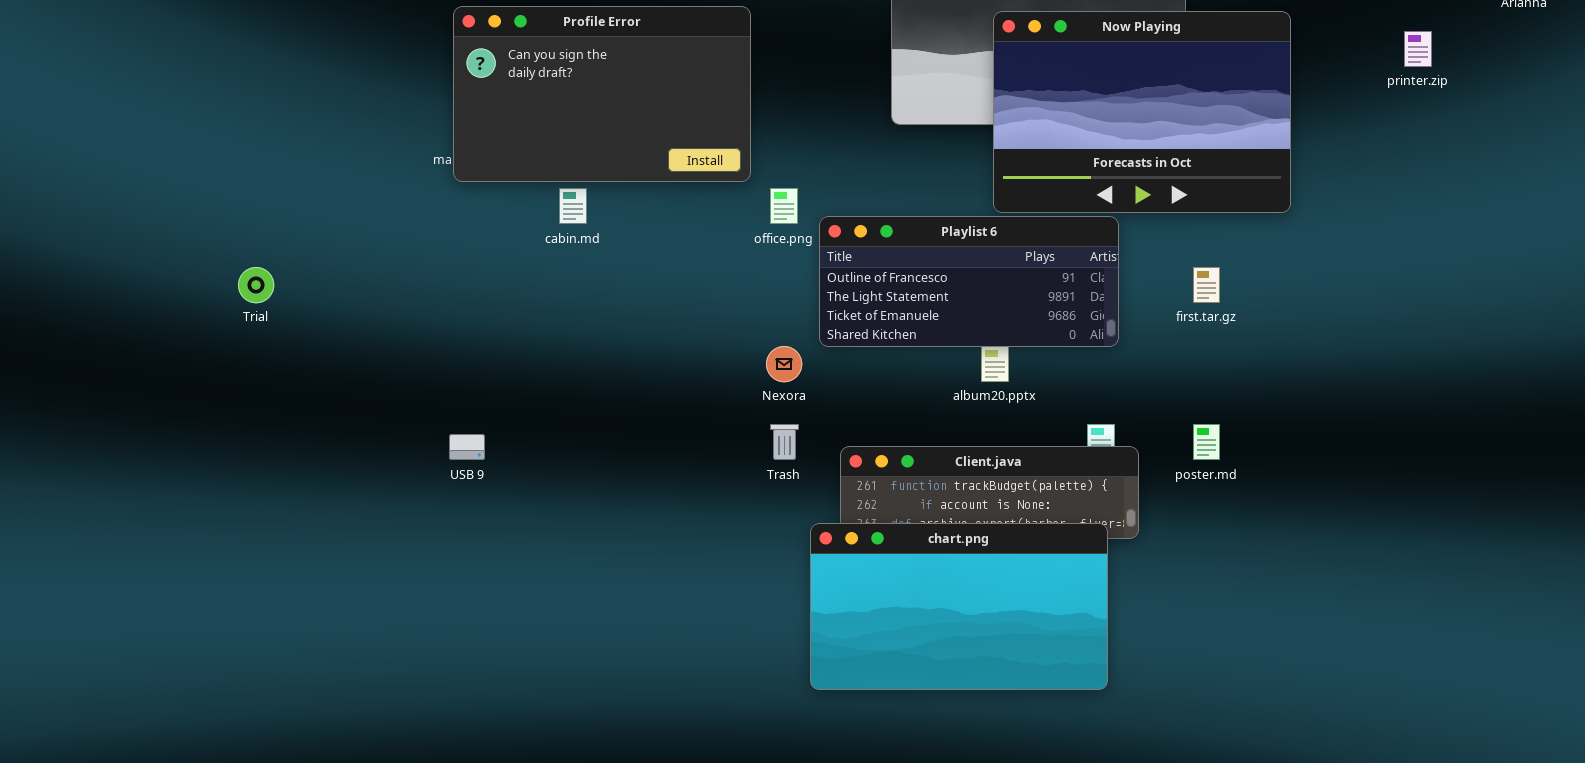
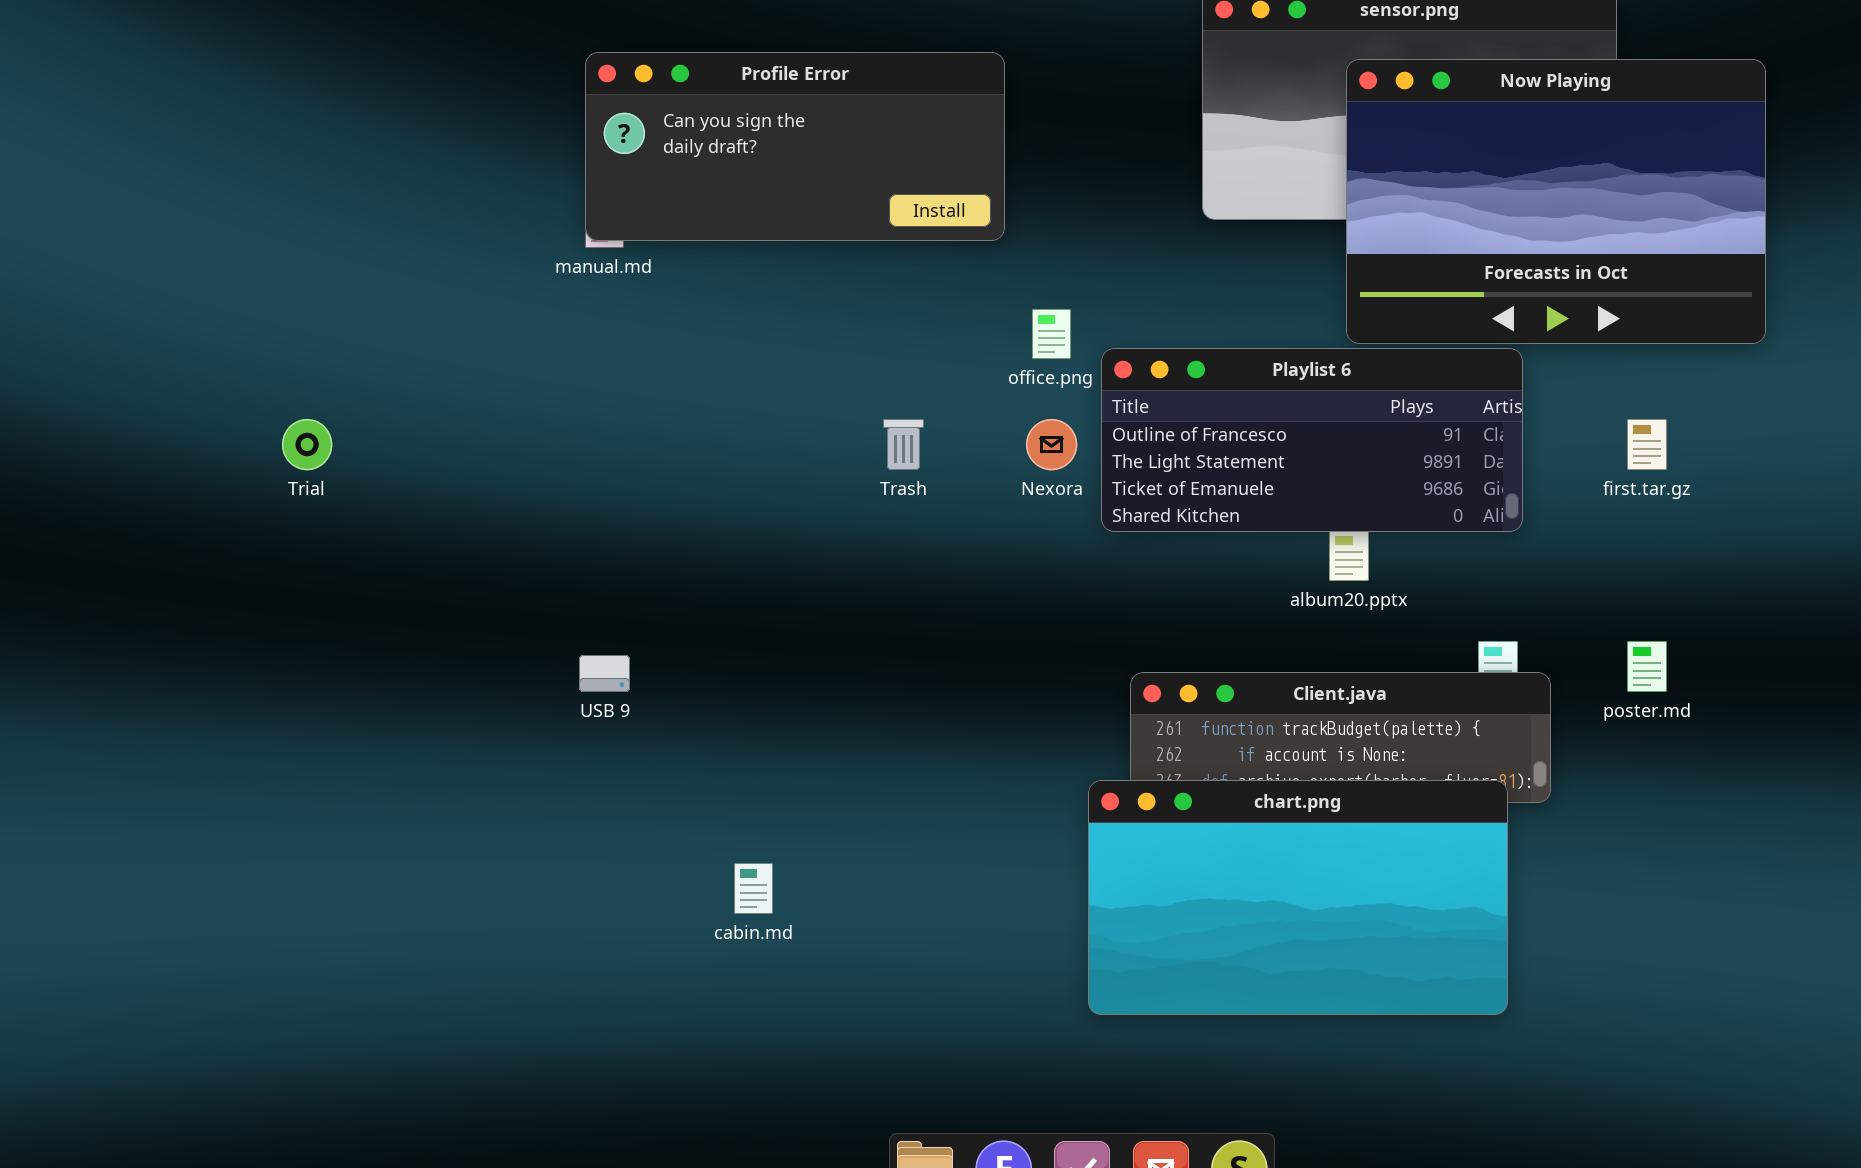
Profile Error: [453,6,751,182] -> [585,52,1005,241], resized
cabin.md: [559,188,587,224] -> [734,863,773,914], moved
Nexora: [766,346,802,382] -> [1026,419,1077,470], moved
Trash: [770,424,799,460] -> [883,419,924,470], moved

